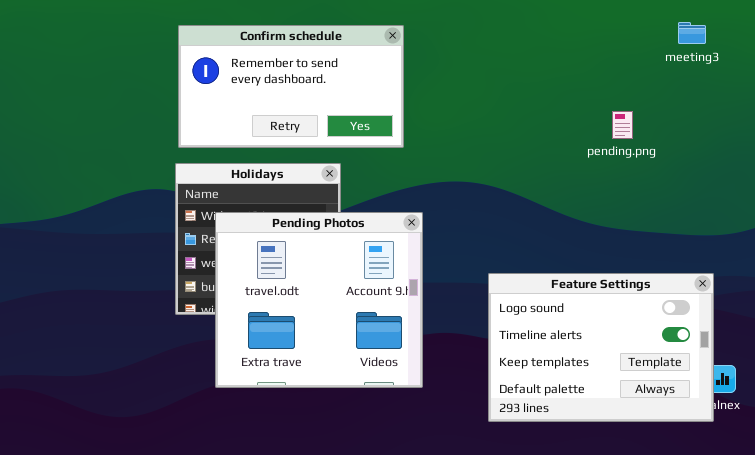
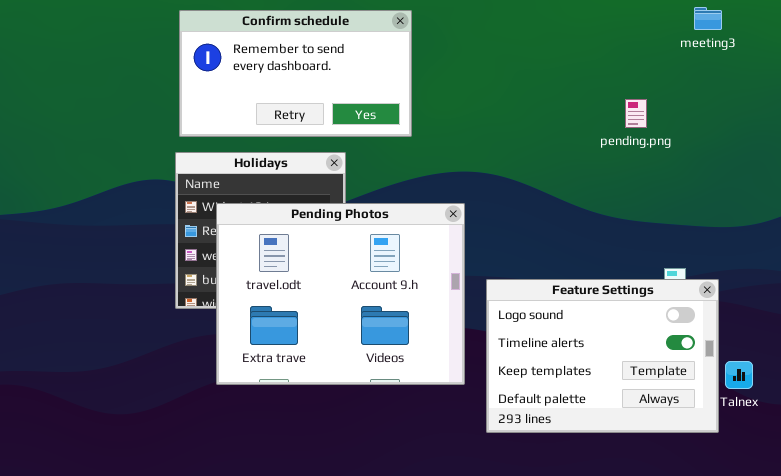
Pending Photos: [215,212,423,388] -> [216,203,465,385], resized
Feature Settings: [488,273,714,422] -> [486,279,719,433], moved

